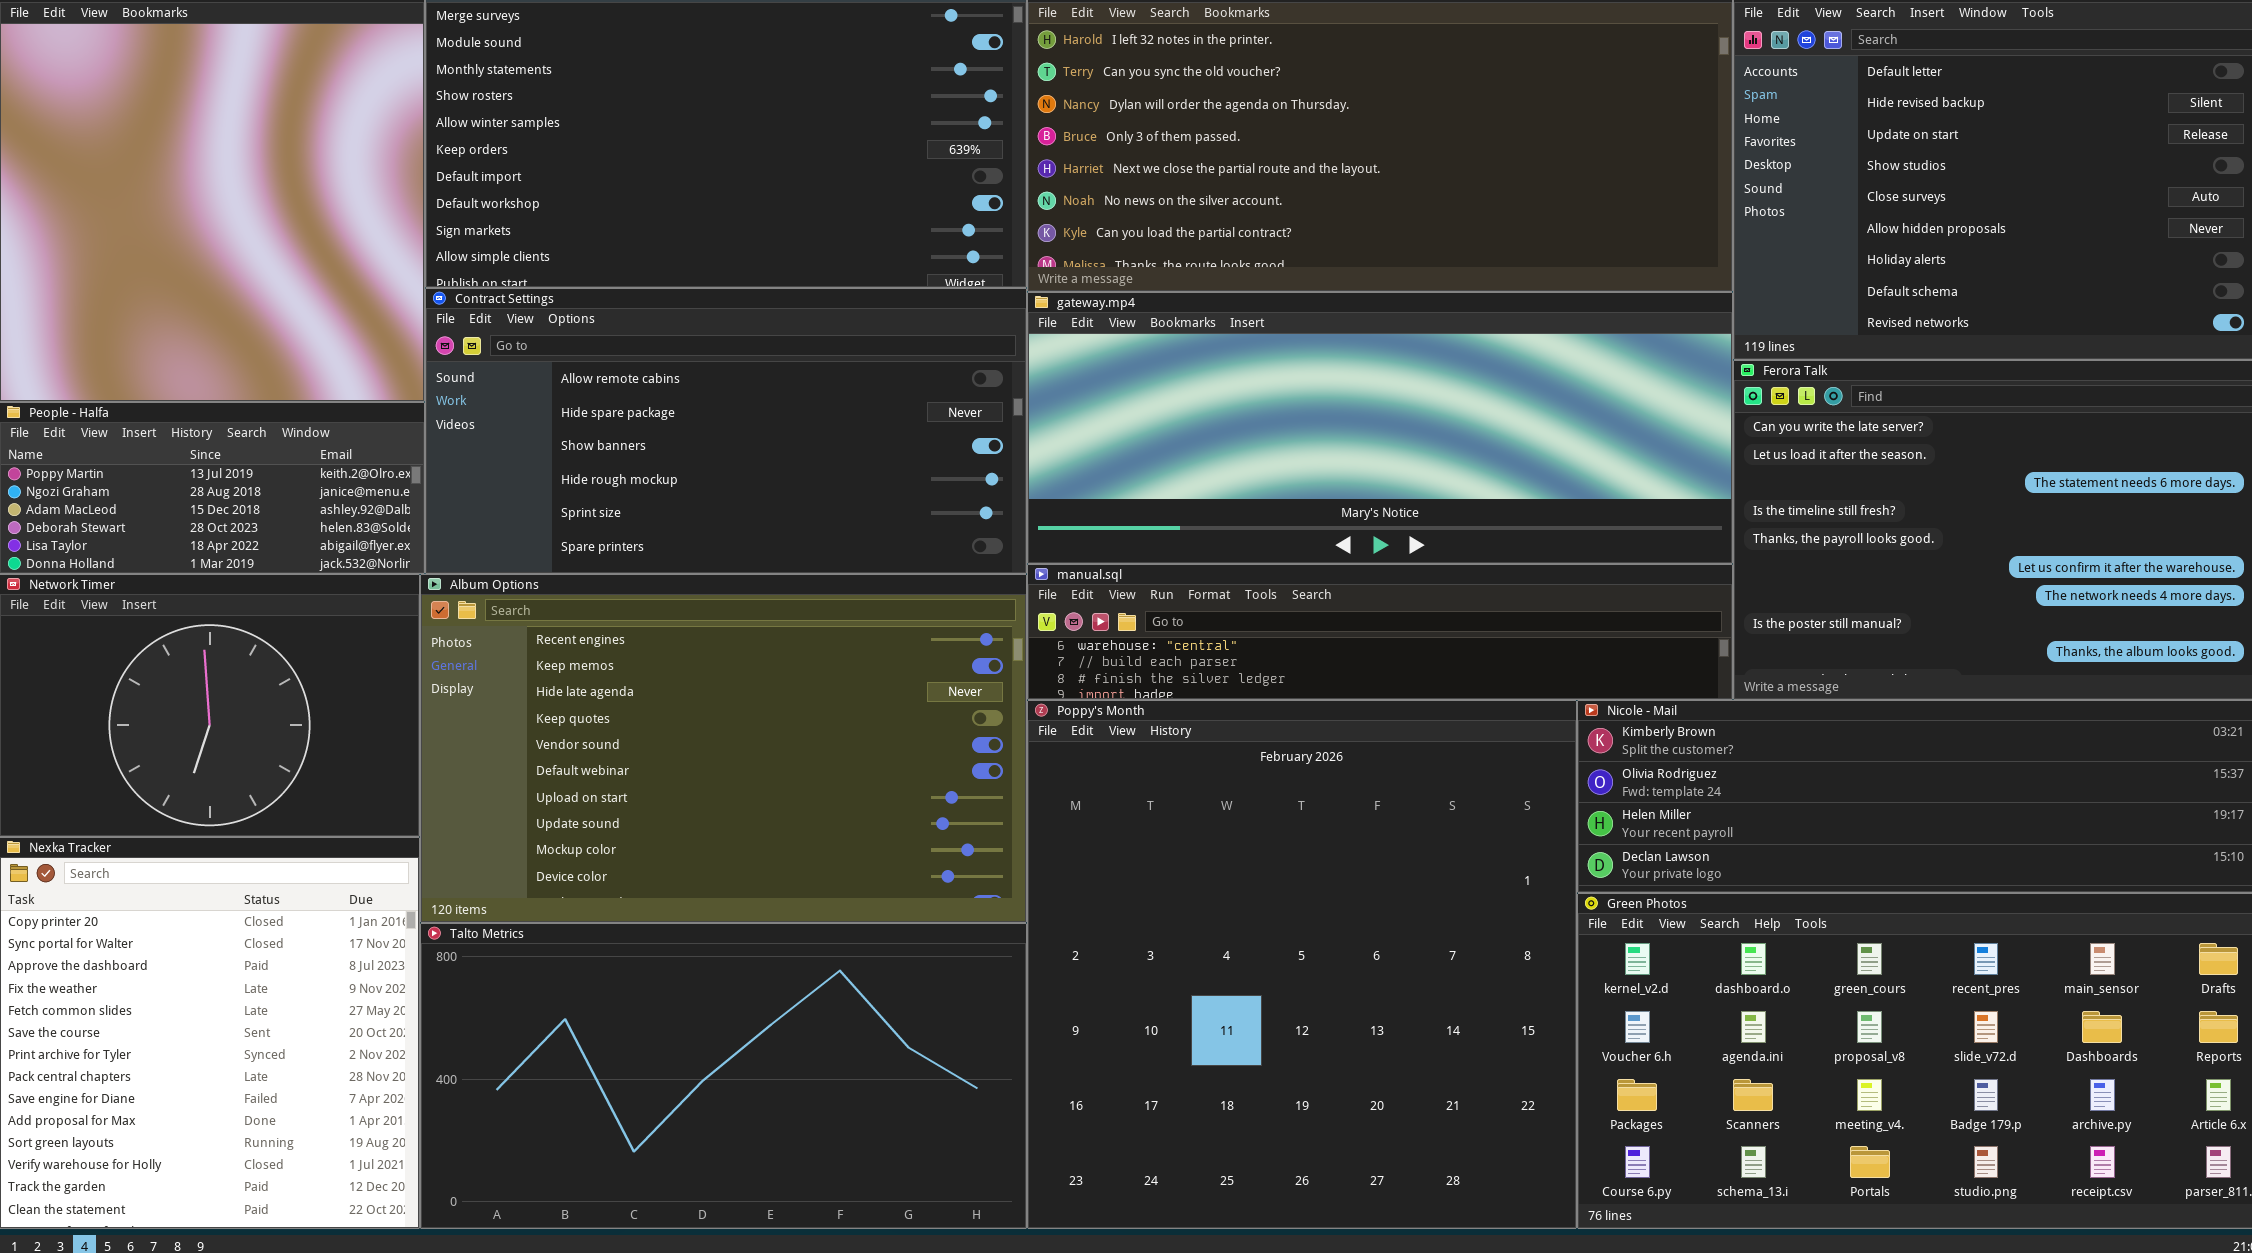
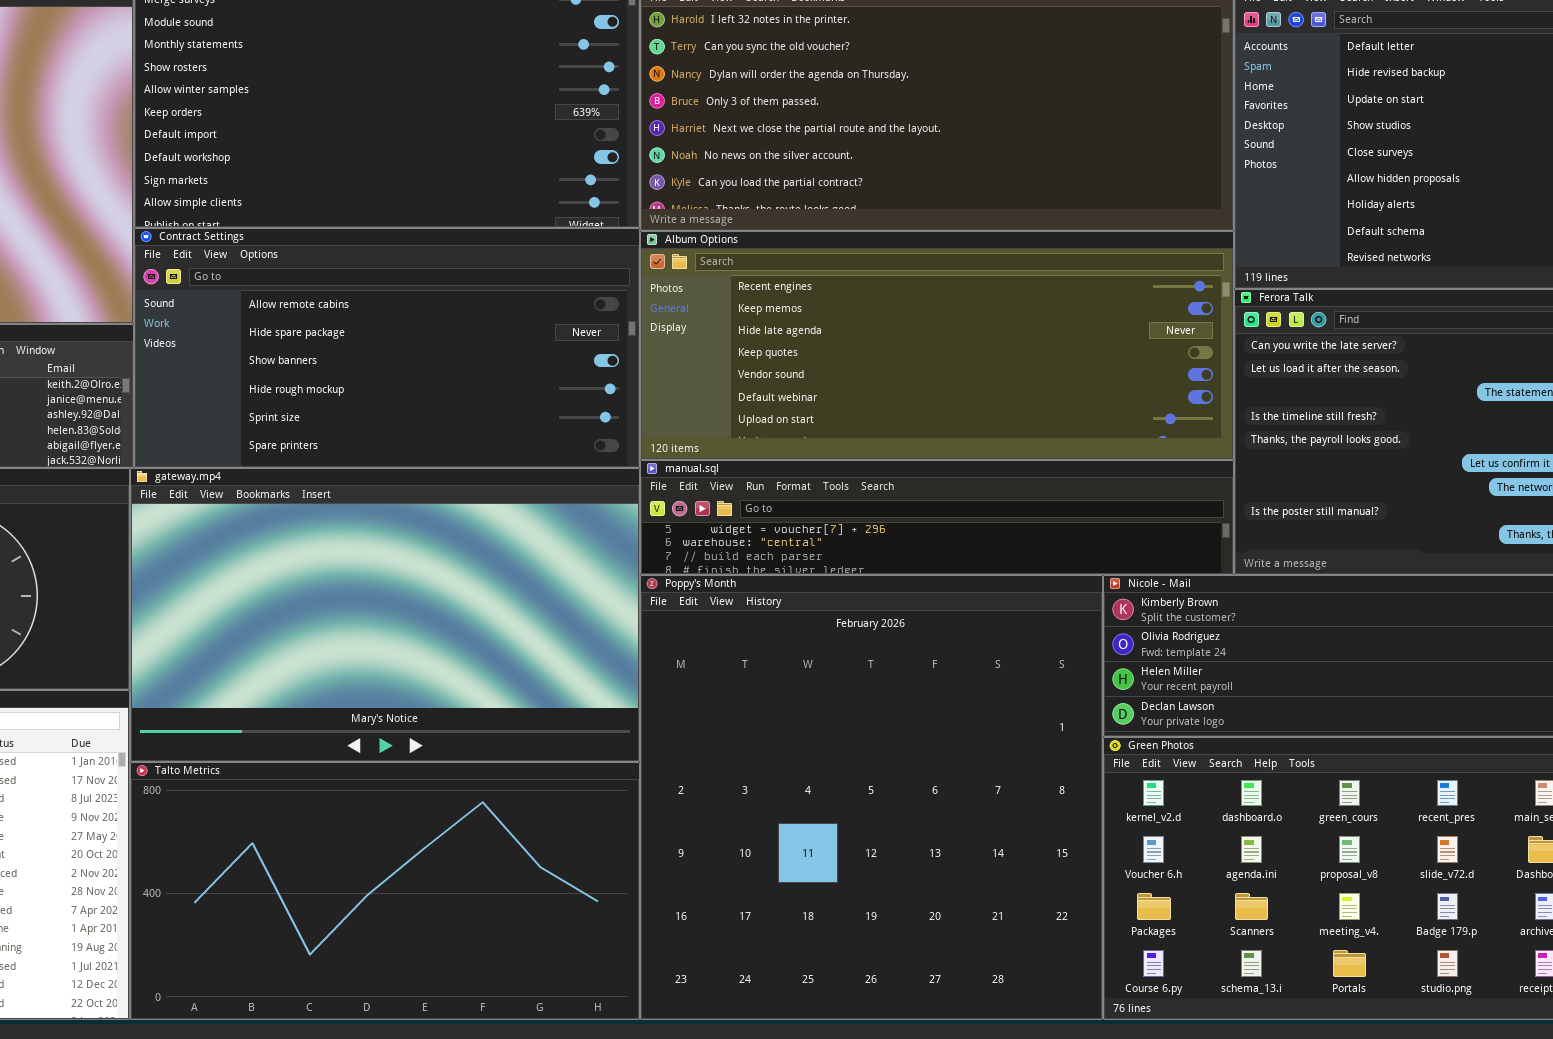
gateway.mp4: [1027,292,1733,564] -> [130,468,640,762], moved, resized
manual.sql: [1027,564,1733,700] -> [640,460,1234,575], scrolled up 1 row
Album Options: [420,574,1027,923] -> [640,231,1234,460], moved, resized

